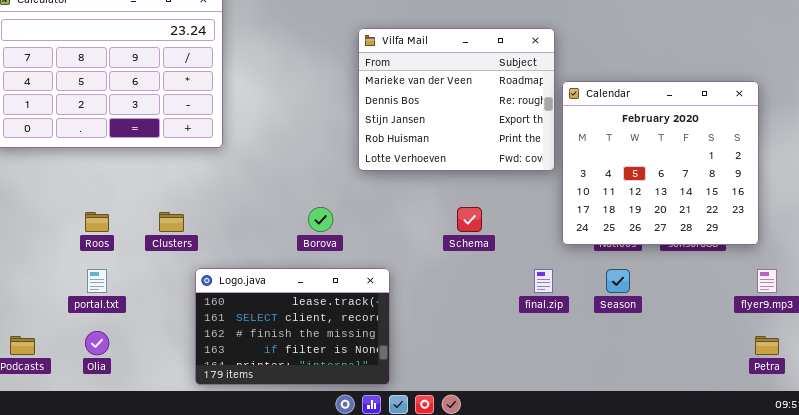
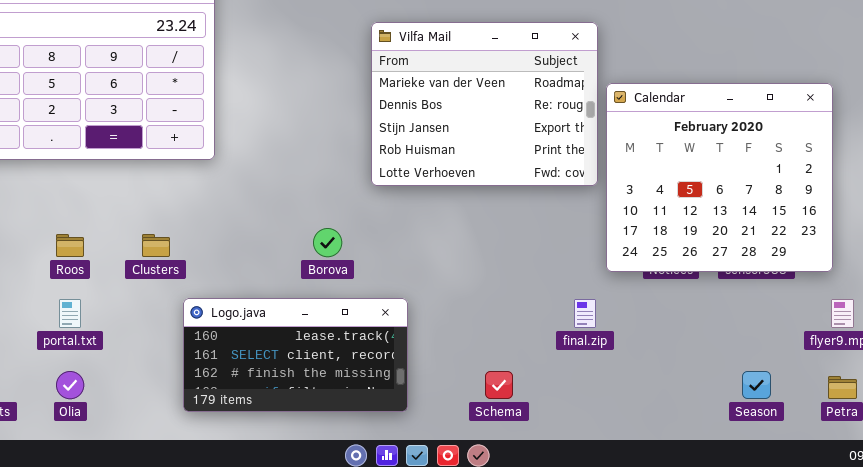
Schema: [457,207,482,232] -> [485,371,513,399], moved
Logo.java: [195,268,390,385] -> [183,298,408,412], resized
Season: [606,269,630,293] -> [742,371,771,399], moved

